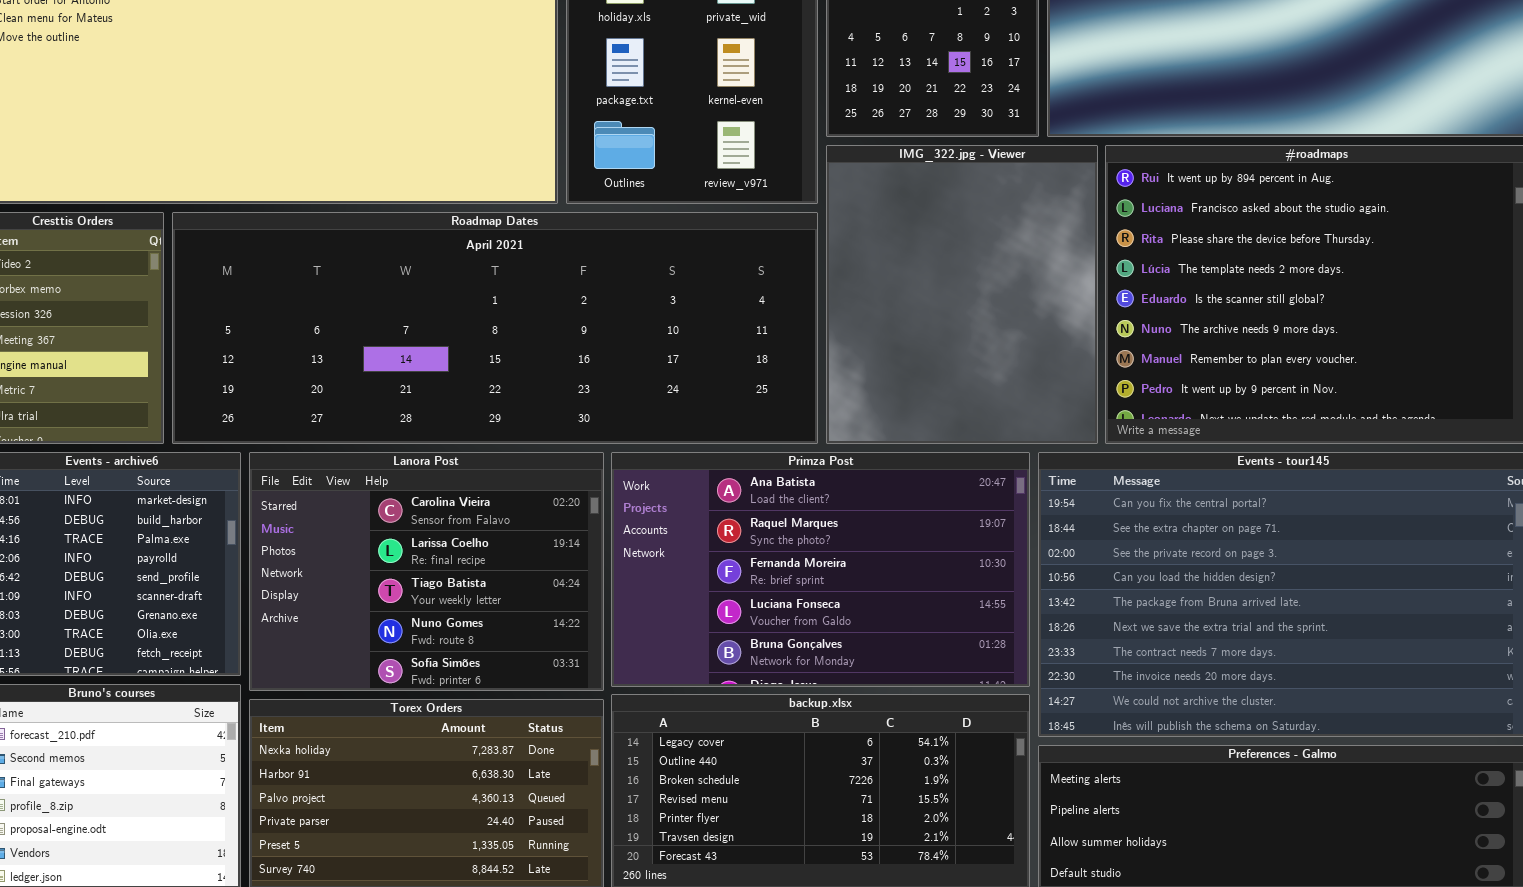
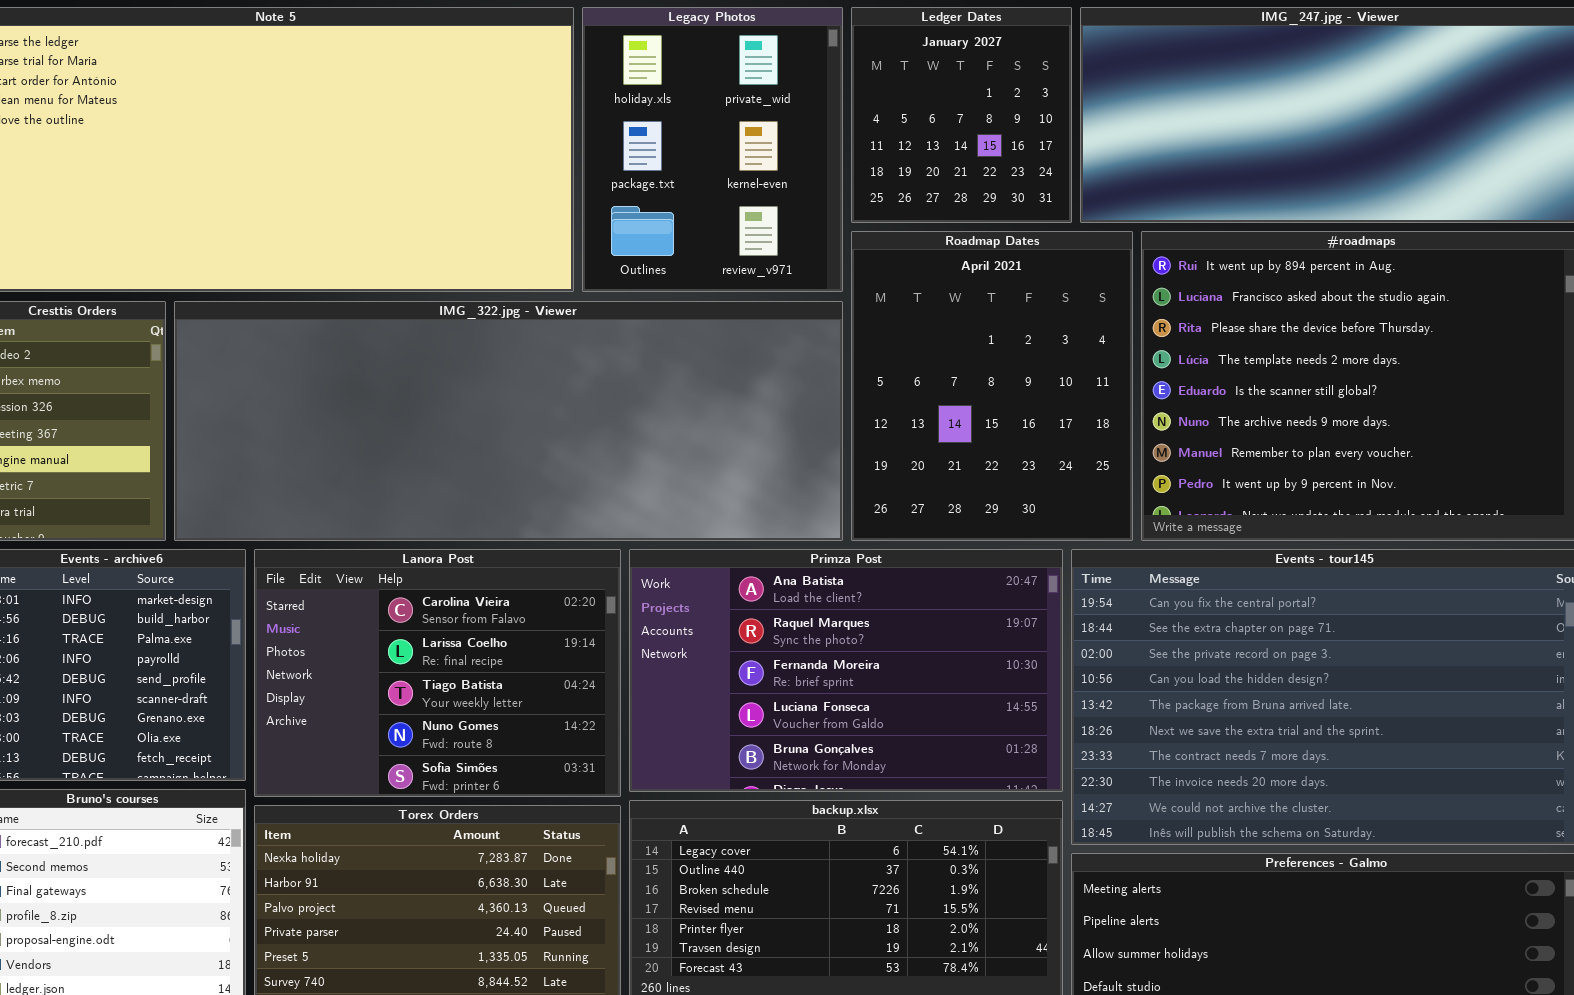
IMG_322.jpg - Viewer: [826,145,1098,444] -> [174,301,843,541], moved, resized
Roadmap Dates: [172,212,818,444] -> [851,231,1133,541], moved, resized

